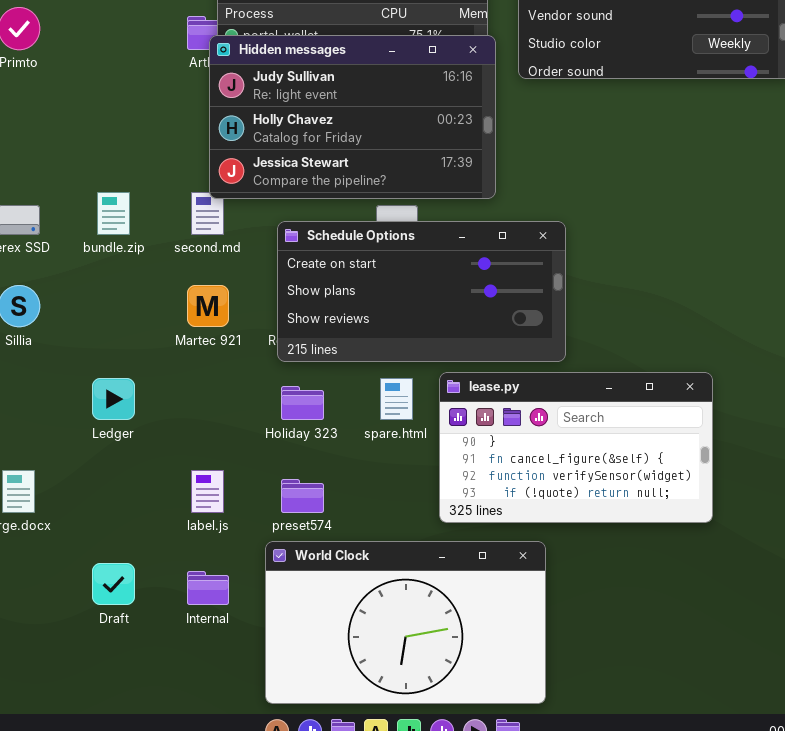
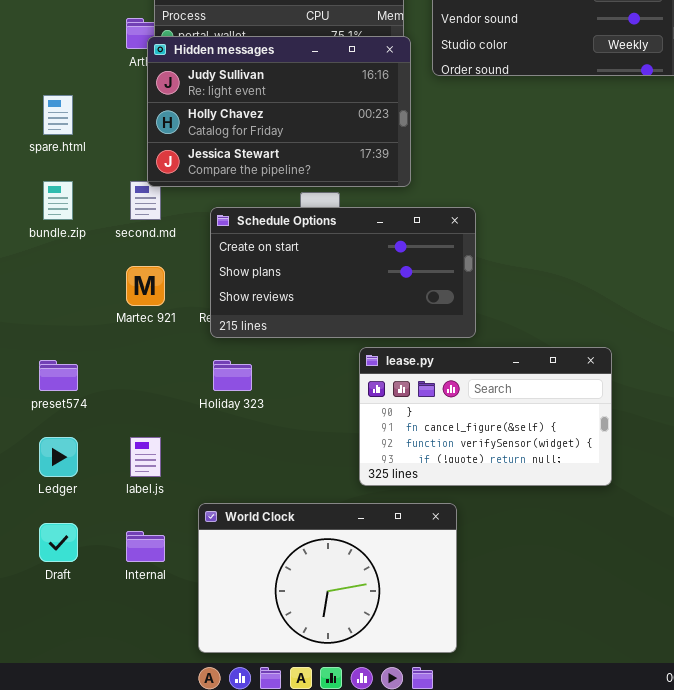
Ledger: [92,378,135,420] -> [39,437,78,477], moved
spare.html: [380,378,413,420] -> [43,95,73,135], moved
preset574: [281,479,324,513] -> [39,360,78,391], moved

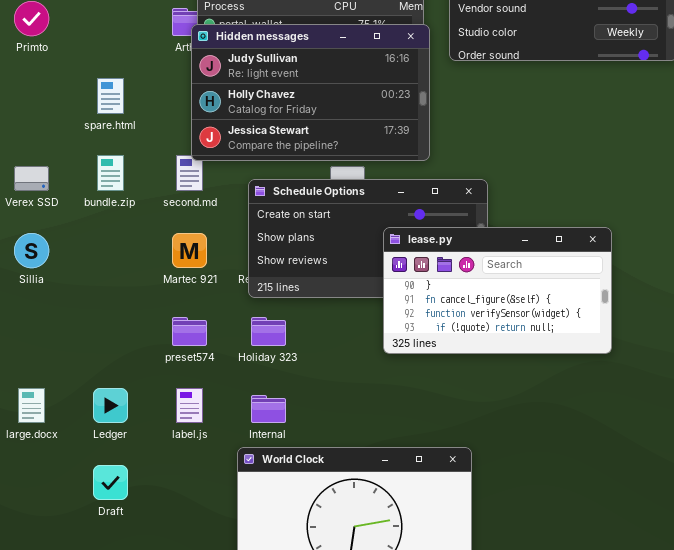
lease.py: [359,347,612,486] -> [383,227,612,354], moved
preset574: [39,360,78,391] -> [172,317,207,346], moved
Internal: [126,531,165,562] -> [251,395,286,423], moved

